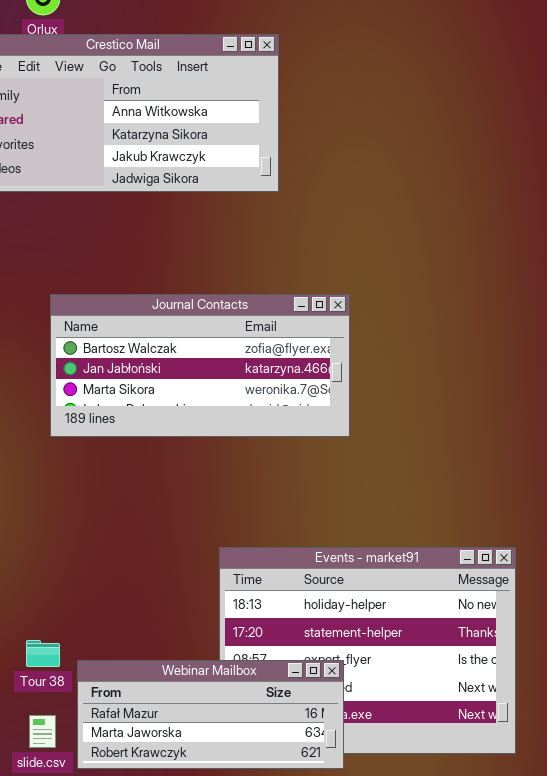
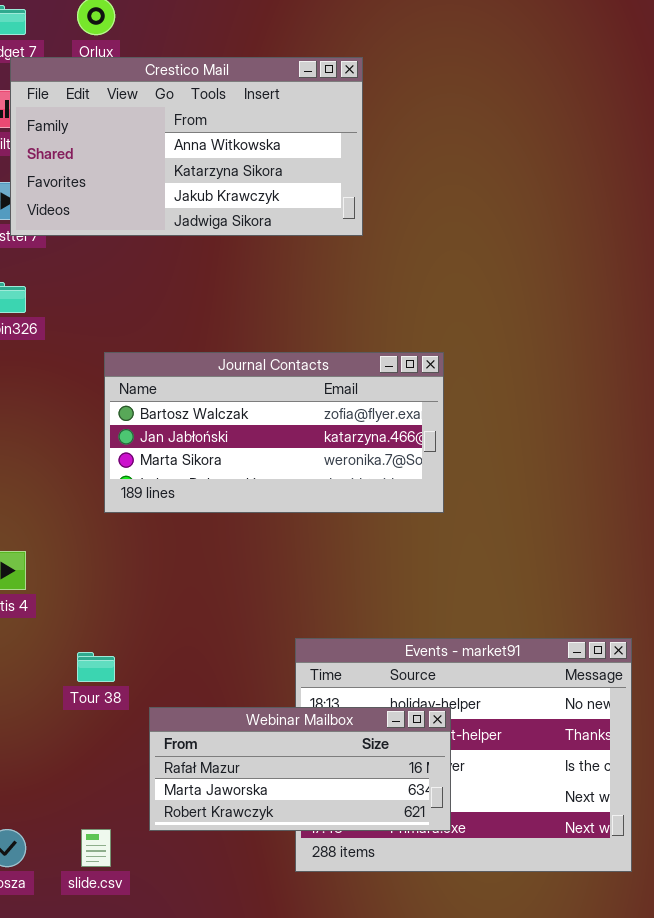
Tour 38: [26,640,60,667] -> [77,652,115,682], moved
Webinar Mailbox: [77,660,344,769] -> [149,707,451,831], moved

